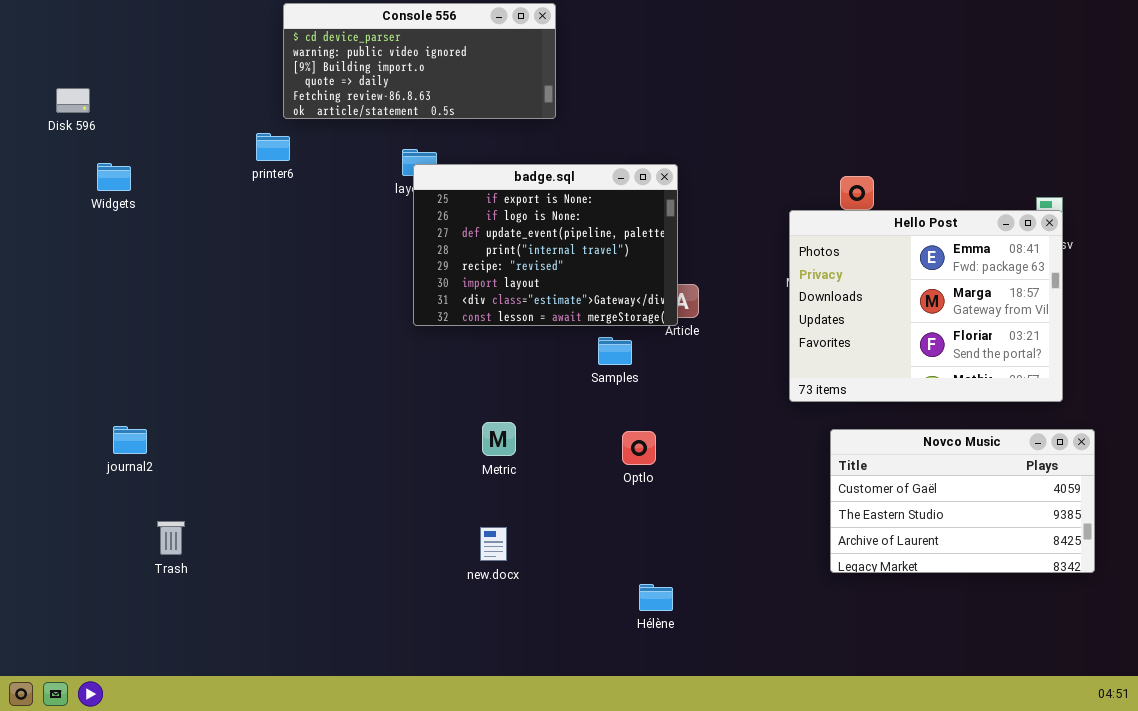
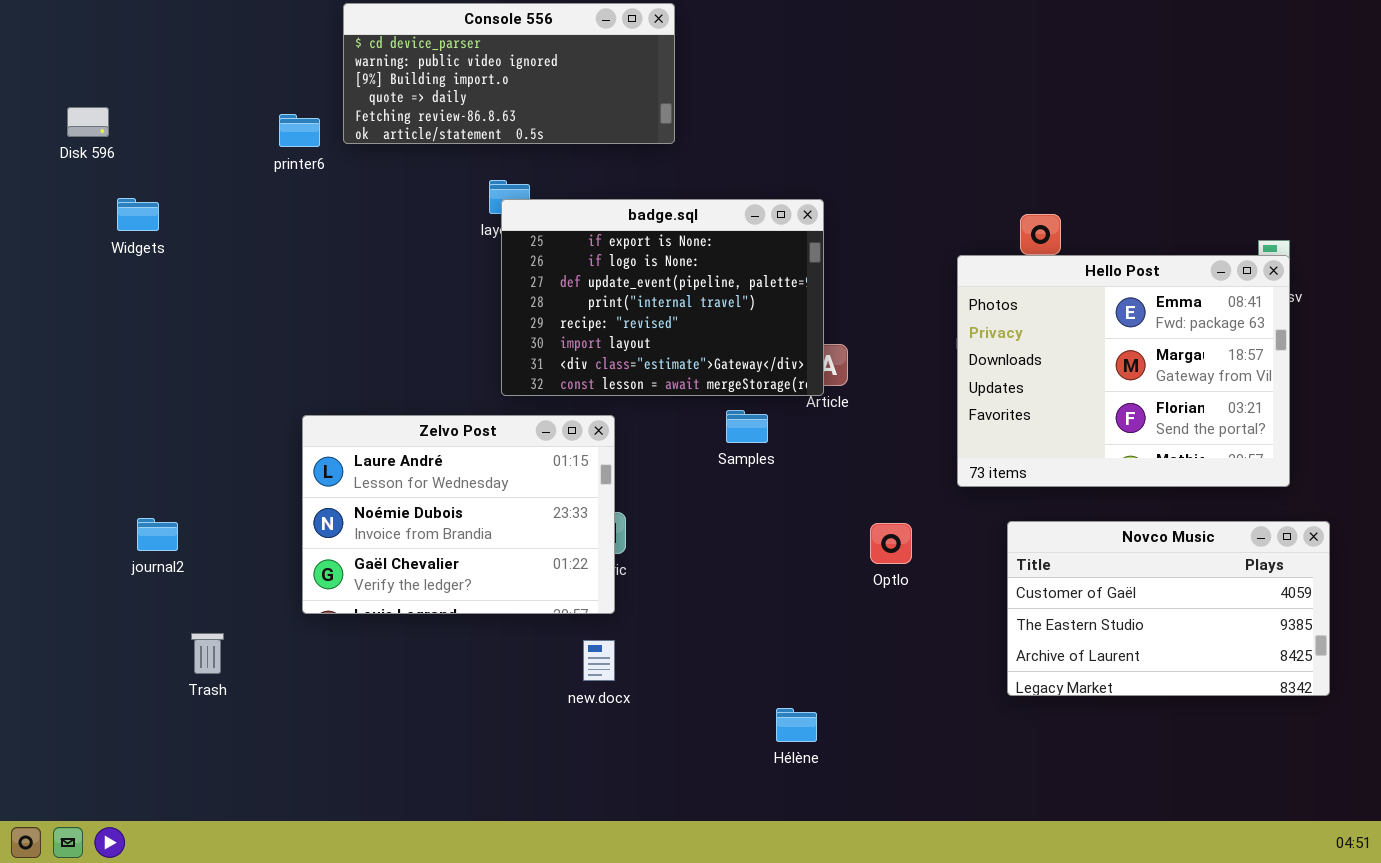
printer6: [256,133,290,161] -> [279,114,320,147], moved
Zelvo Post: none -> [302,415,615,614], opened
Optlo: [622,431,656,465] -> [870,523,912,564], moved

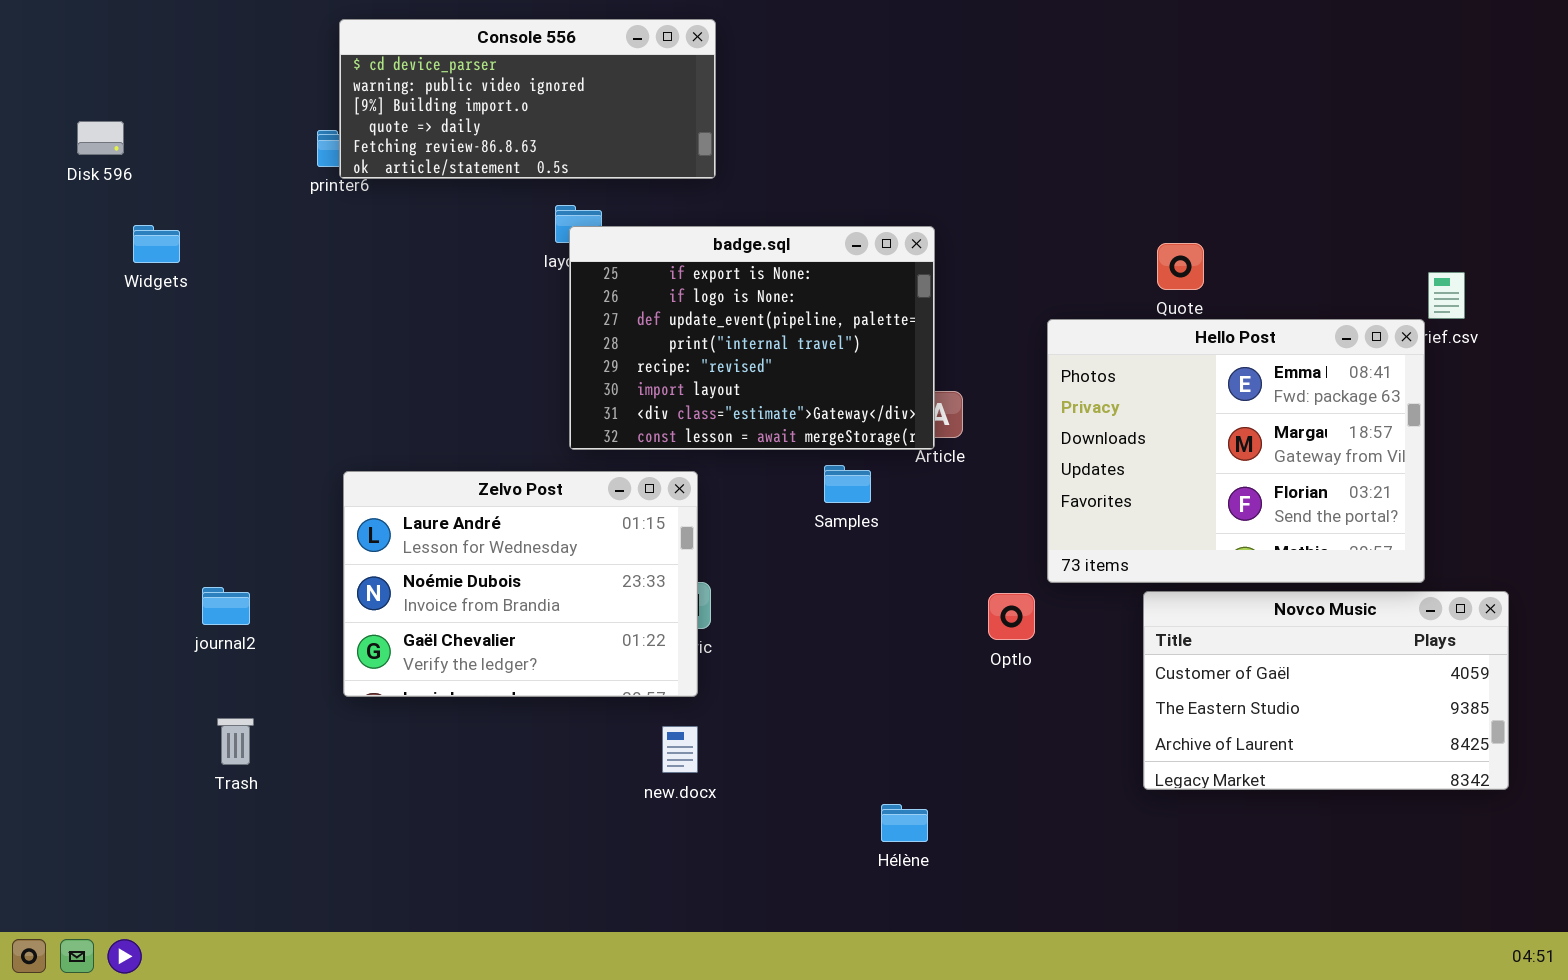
Console 556: [343,3,675,144] -> [339,19,716,179], moved
Hello Post: [957,255,1290,487] -> [1047,319,1425,583], moved
journal2: [137,518,178,551] -> [202,587,250,625], moved

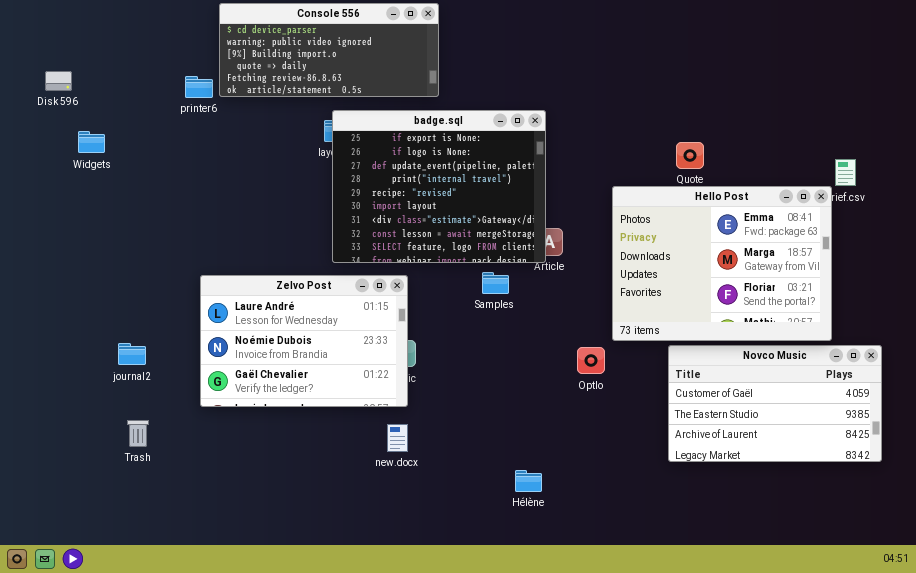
Console 556: [339,19,716,179] -> [219,3,439,97], moved
badge.sql: [569,226,935,450] -> [332,110,546,263], resized

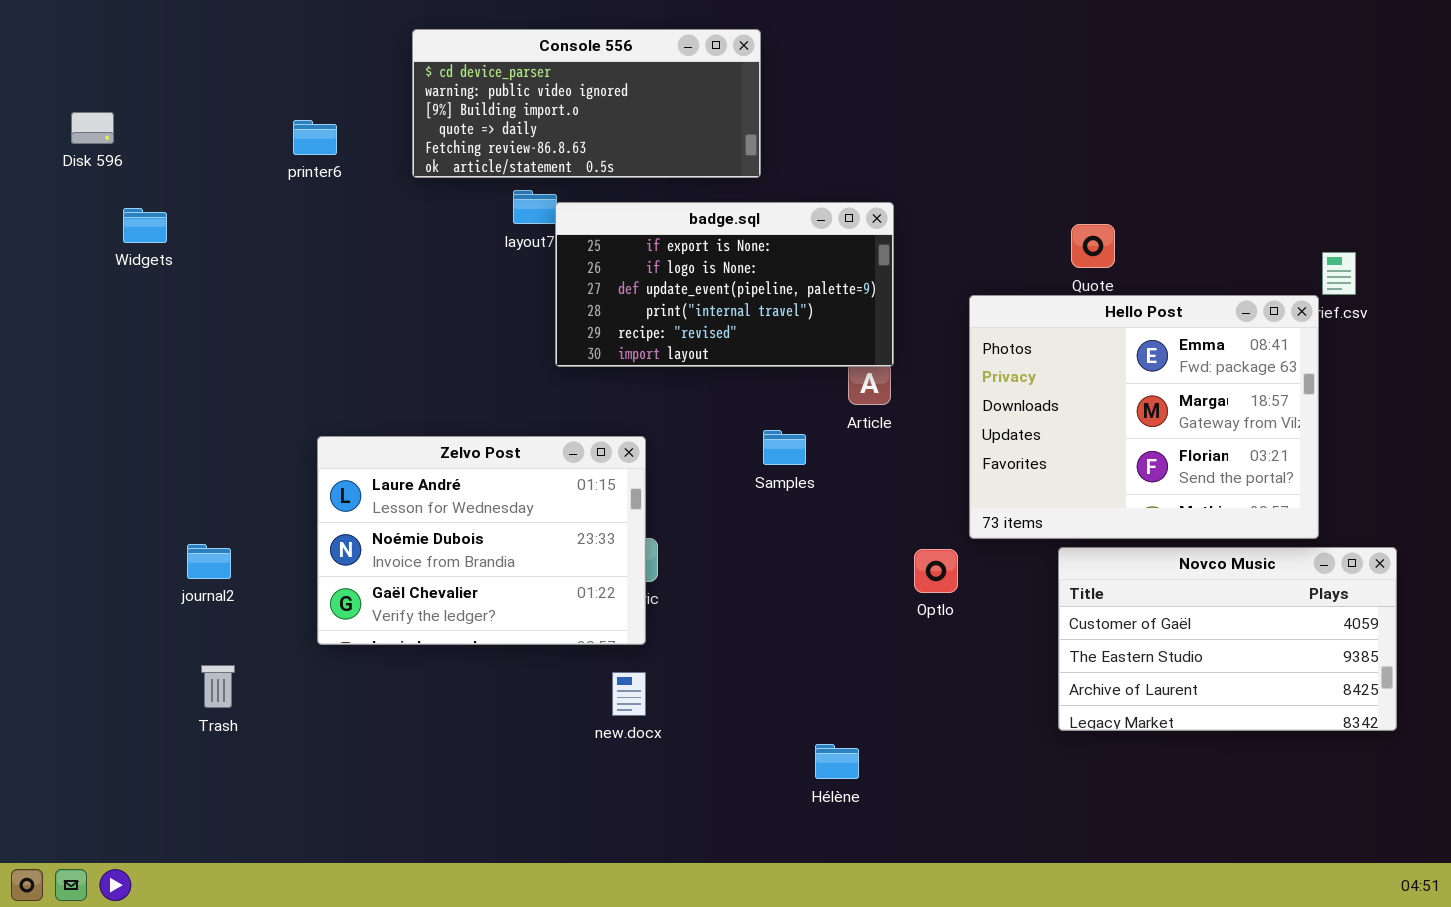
Console 556: [219,3,439,97] -> [412,29,761,178], moved
badge.sql: [332,110,546,263] -> [555,202,894,367], moved, resized

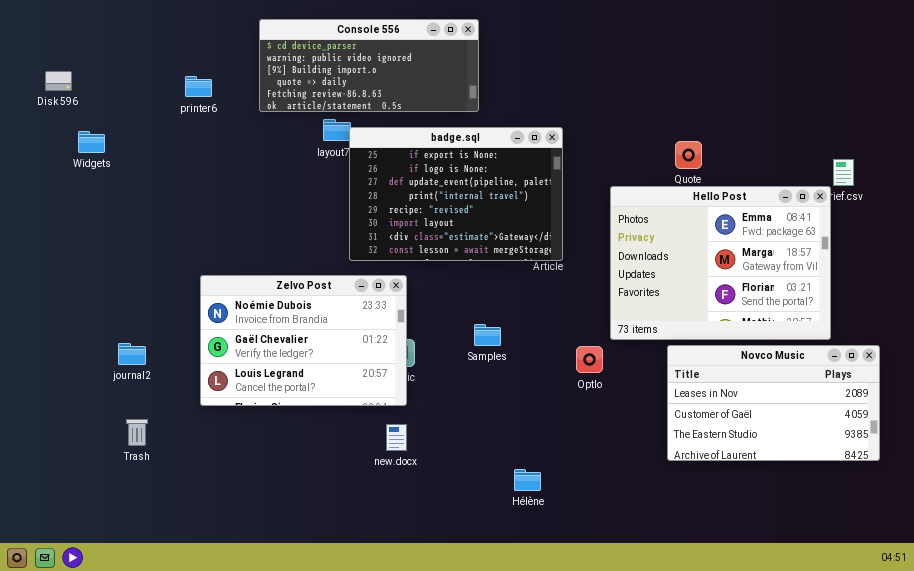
badge.sql: [555,202,894,367] -> [349,127,563,261], resized
Samples: [763,430,806,465] -> [474,324,501,346], moved
Zelvo Post: [317,436,646,645] -> [200,275,407,406], scrolled down 1 row
Novco Music: [1058,547,1397,731] -> [667,345,880,461], scrolled up 1 row

